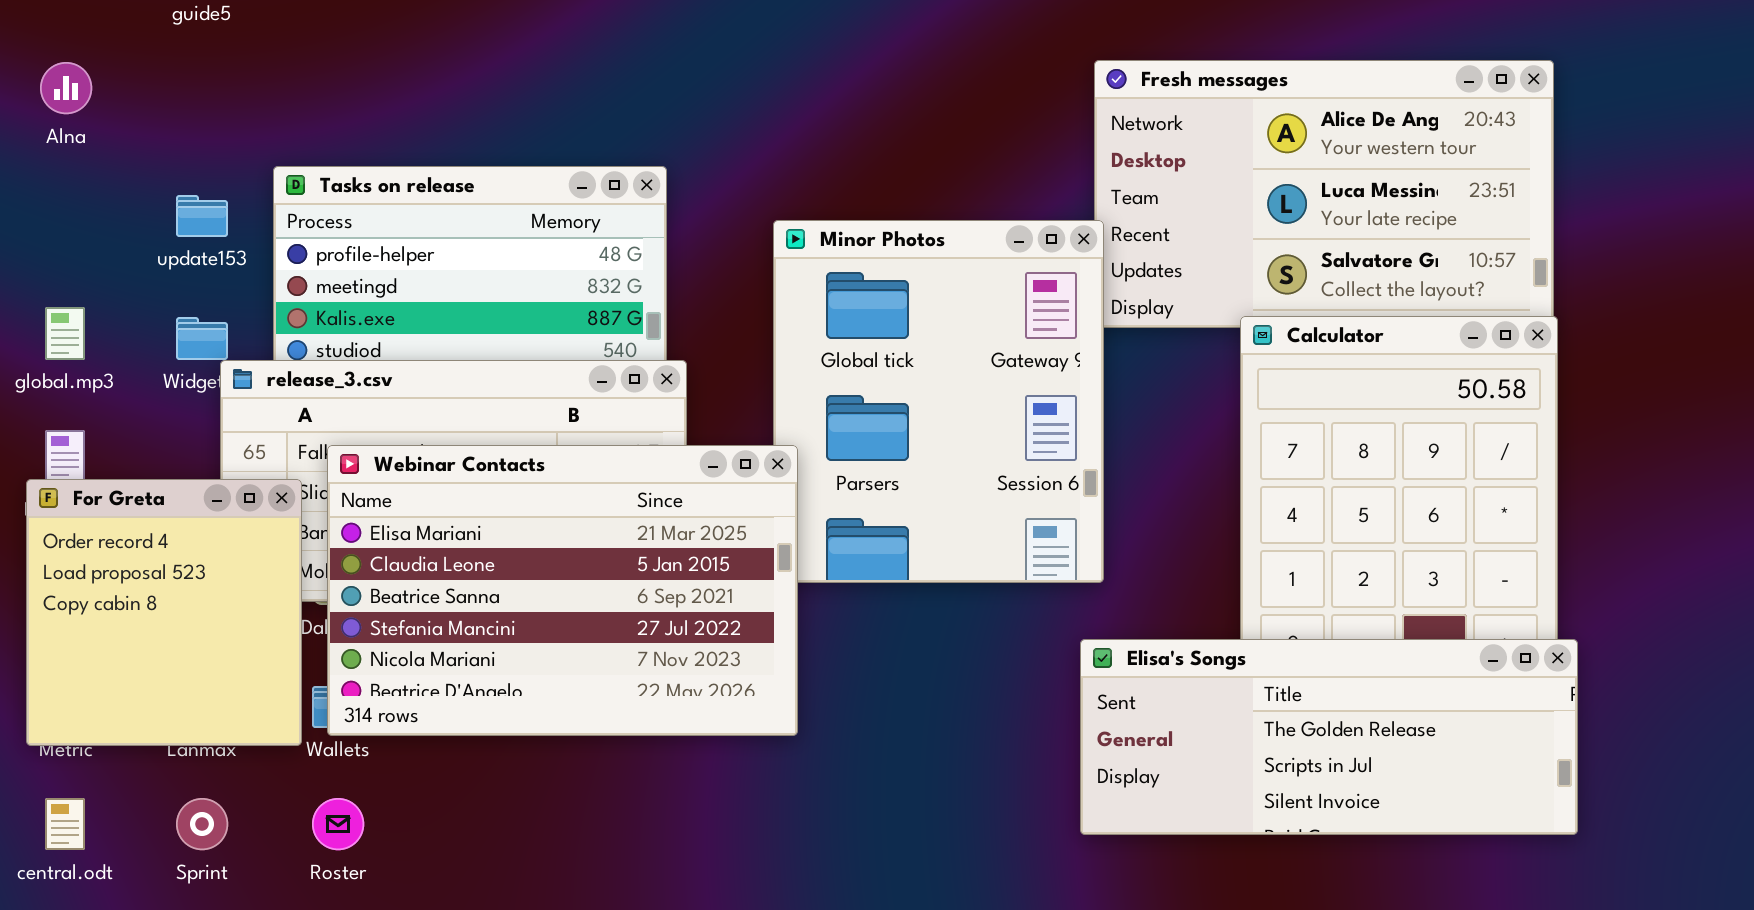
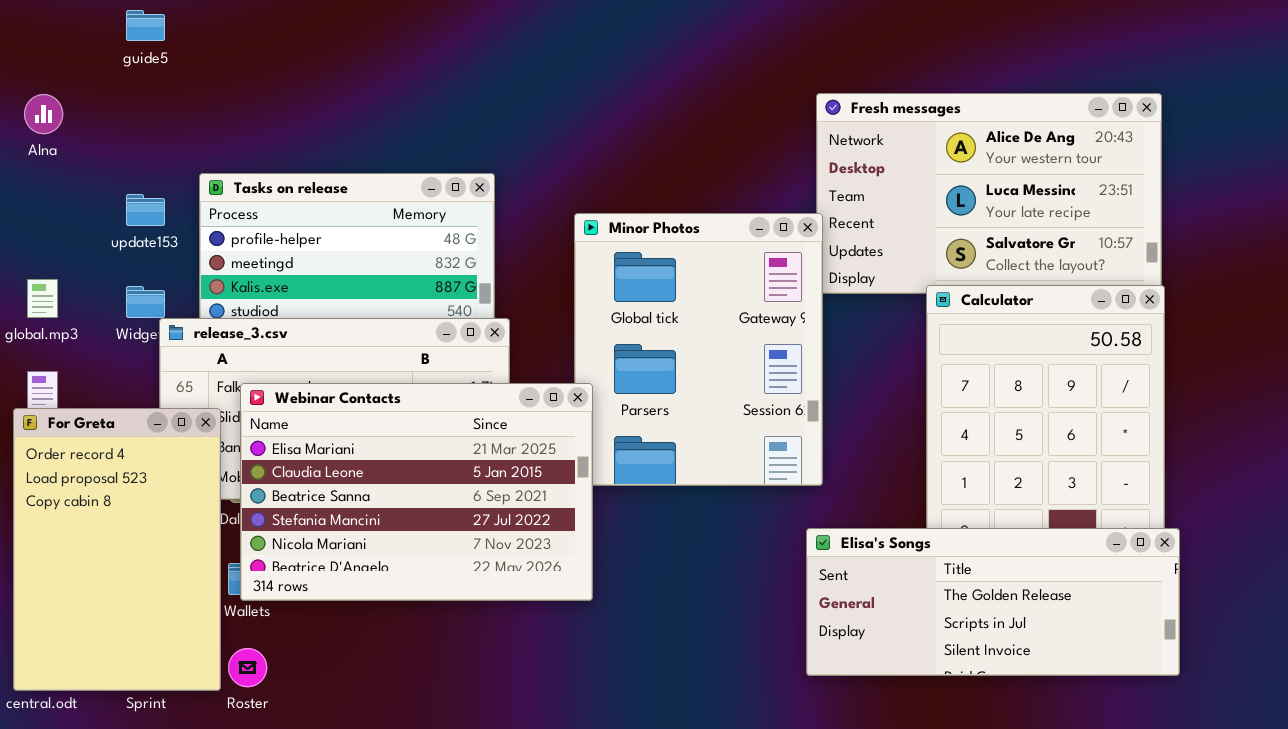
For Greta: [26,479,302,746] -> [13,408,221,691], resized

